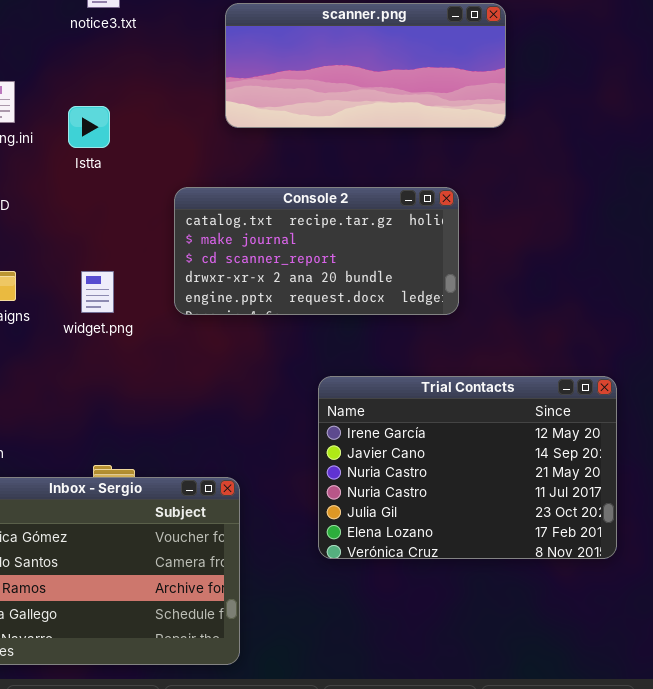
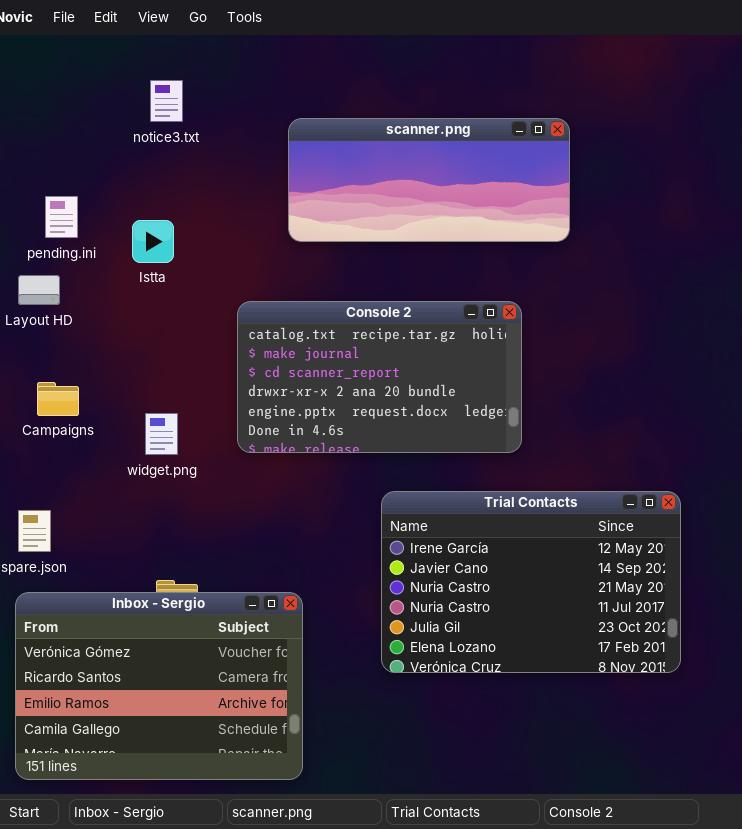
Console 2: [174,187,459,315] -> [237,301,522,453], resized
widget.png: [81,271,114,313] -> [145,413,178,455], moved

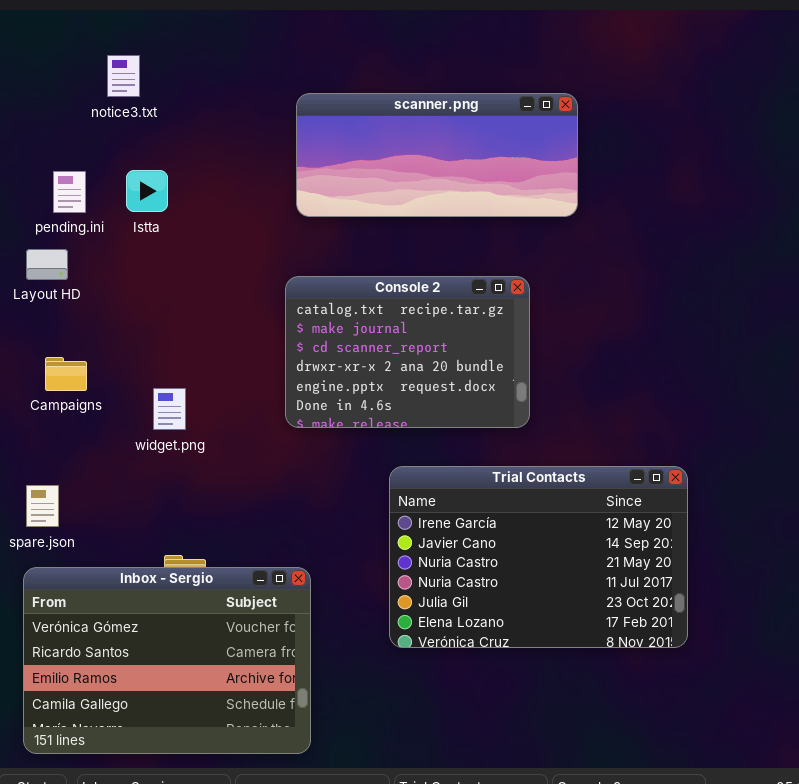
notice3.txt: [150,80,183,122] -> [107,55,140,97], moved
Istta: [132,220,174,263] -> [126,170,168,212], moved
Console 2: [237,301,522,453] -> [285,276,530,428], resized

